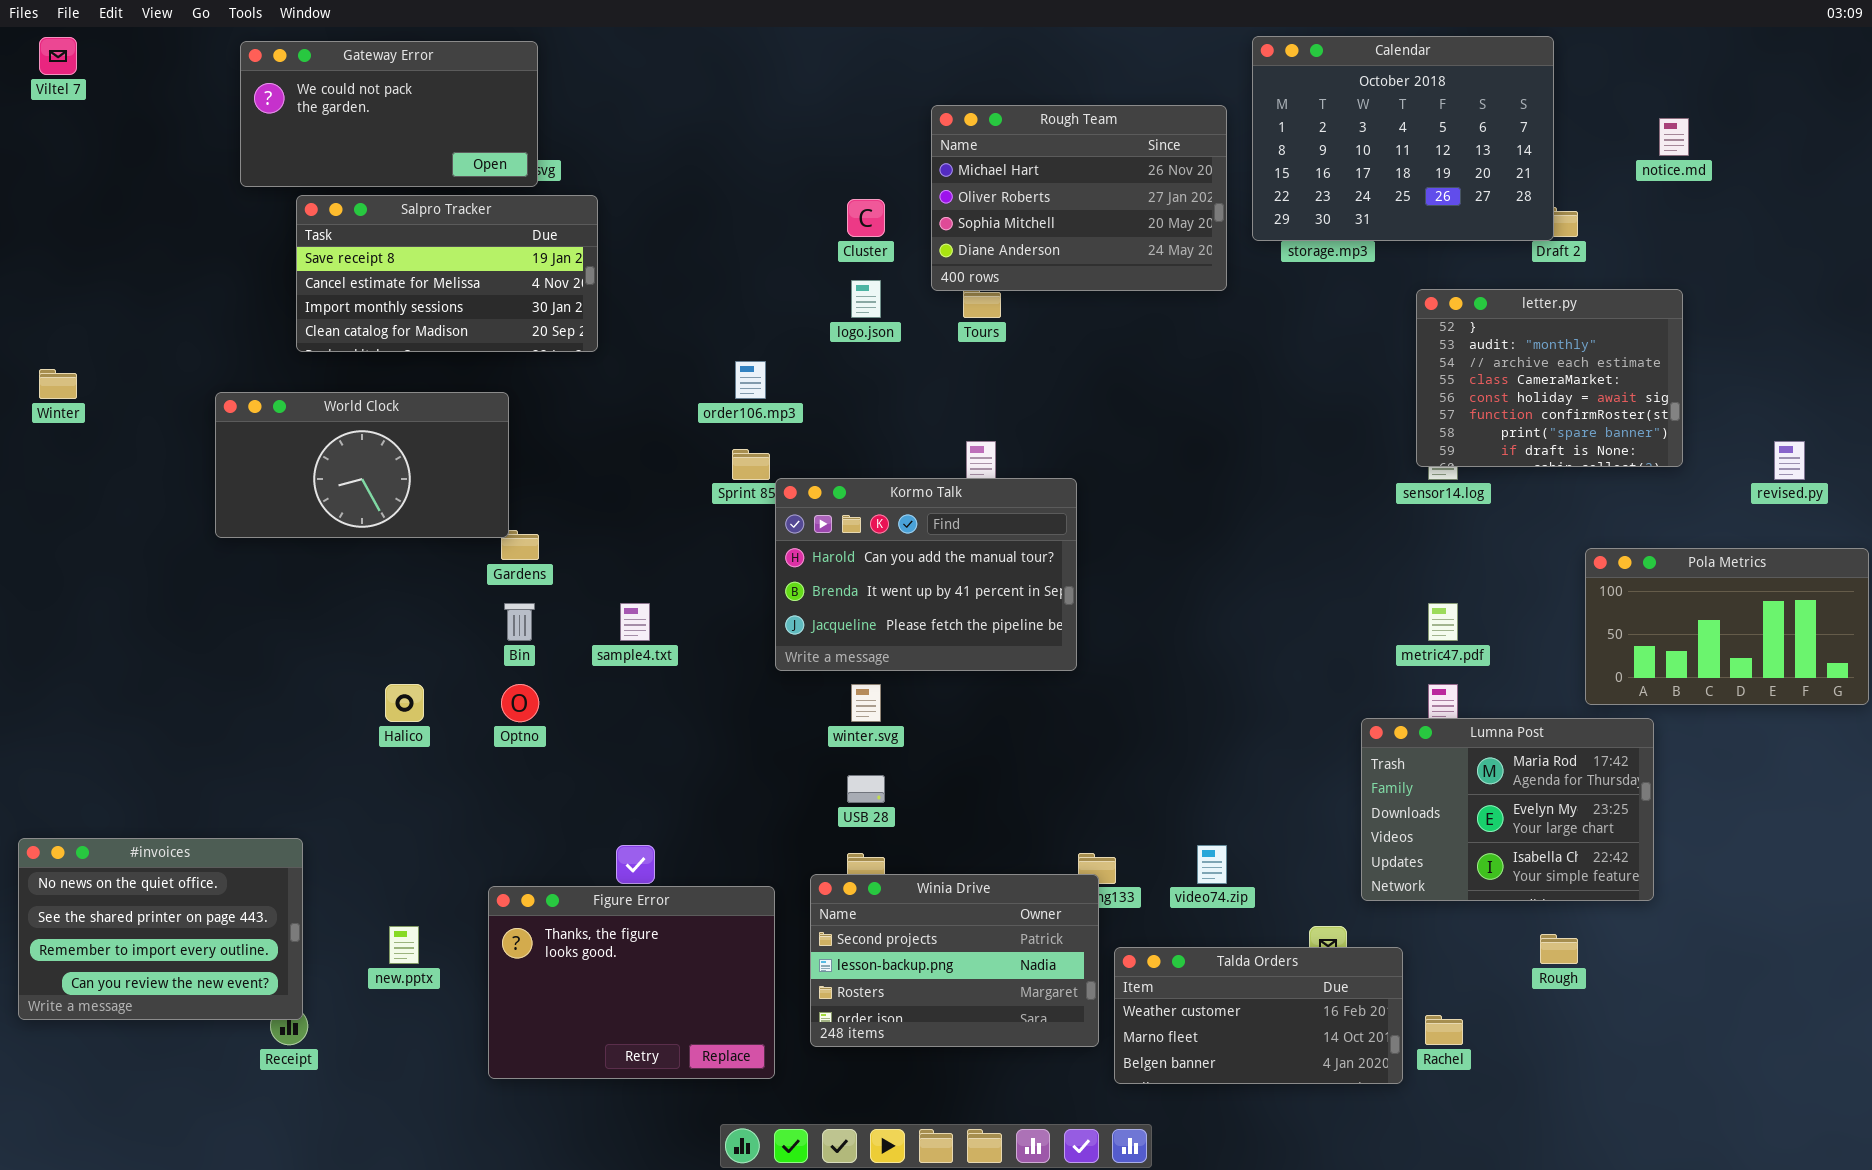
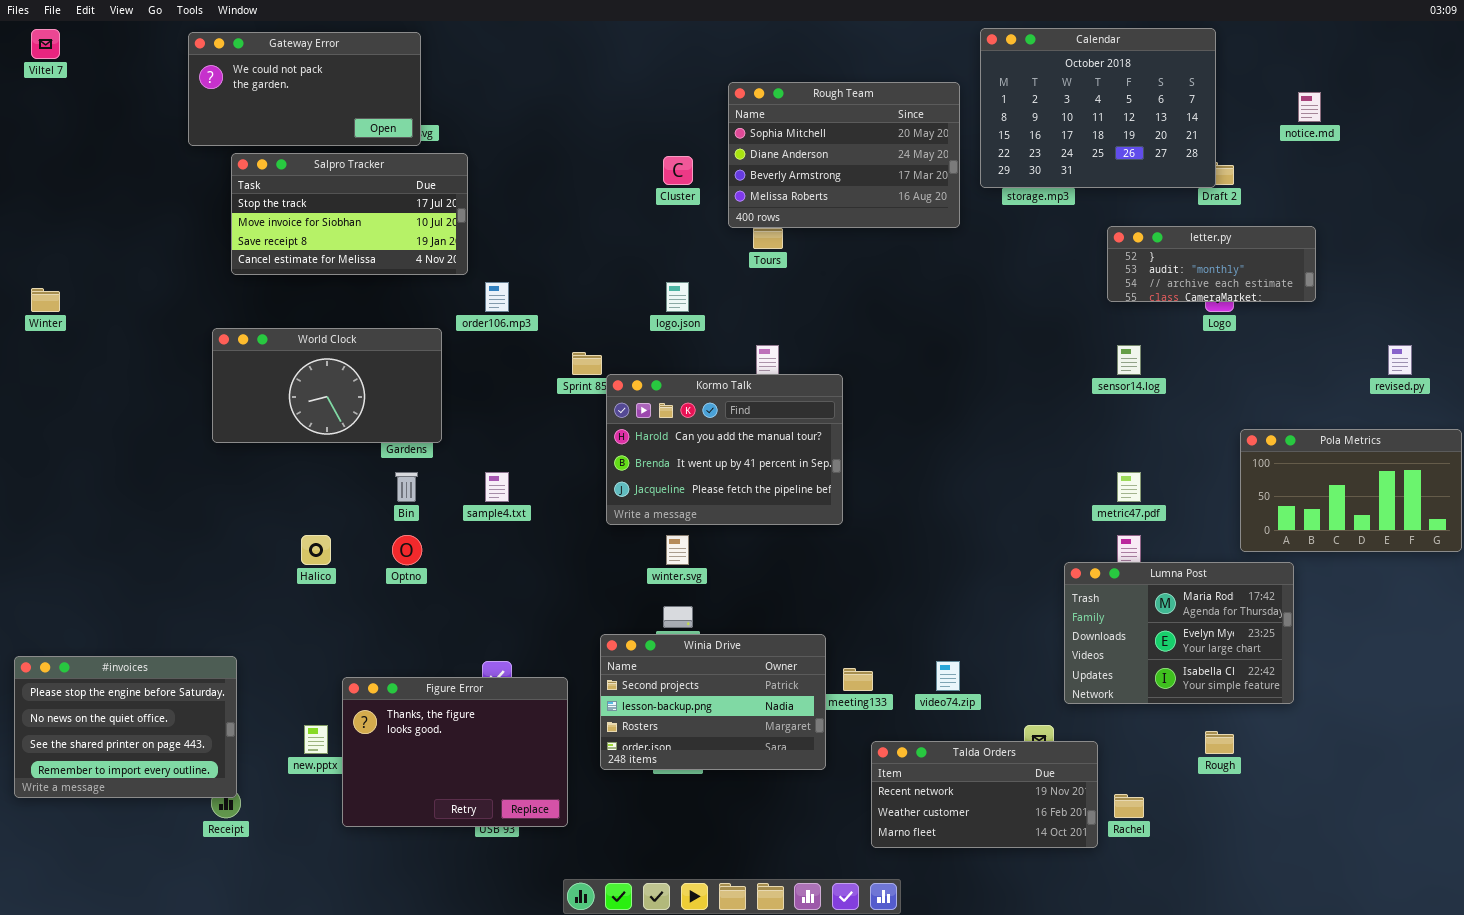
Rough Team: [931,105,1227,291] -> [728,82,960,228], scrolled down 2 rows
Salpro Tracker: [296,195,598,352] -> [231,153,468,275], scrolled up 2 rows
logo.json: [851,280,881,318] -> [666,282,689,312], moved
letter.py: [1416,289,1683,467] -> [1107,226,1316,302], resized
order106.mp3: [735,361,766,399] -> [485,282,509,312], moved
World Clock: [215,392,509,538] -> [212,328,442,443], moved
#invoices: [18,838,303,1020] -> [14,656,237,798], scrolled up 1 row
Winia Drive: [810,874,1099,1047] -> [600,634,826,770], moved
Figure Error: [488,886,775,1079] -> [342,677,568,827], moved
Talda Orders: [1114,947,1403,1084] -> [871,741,1098,848], scrolled up 1 row

